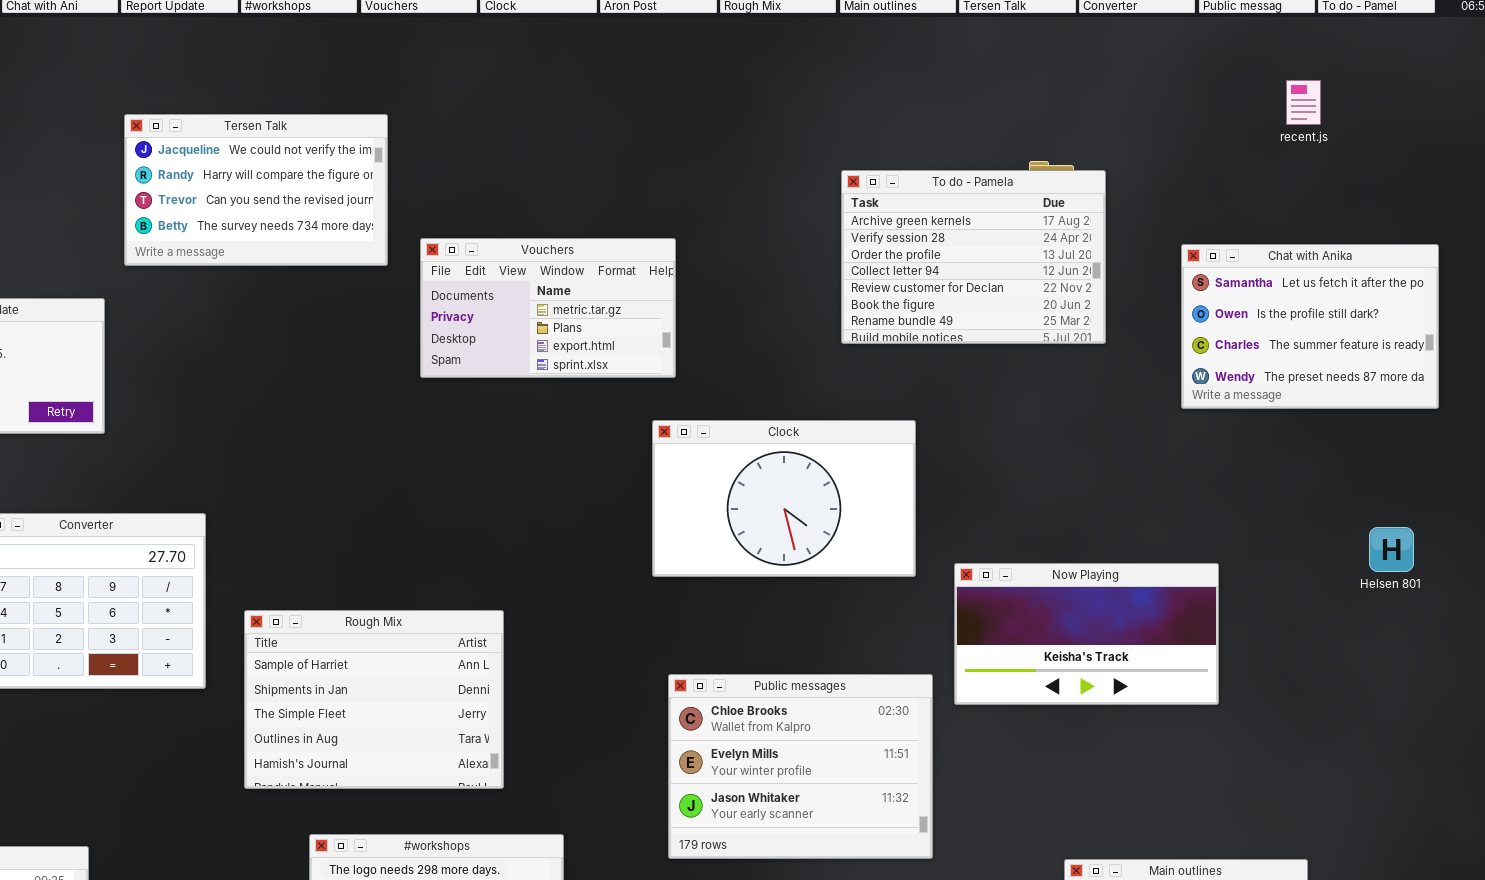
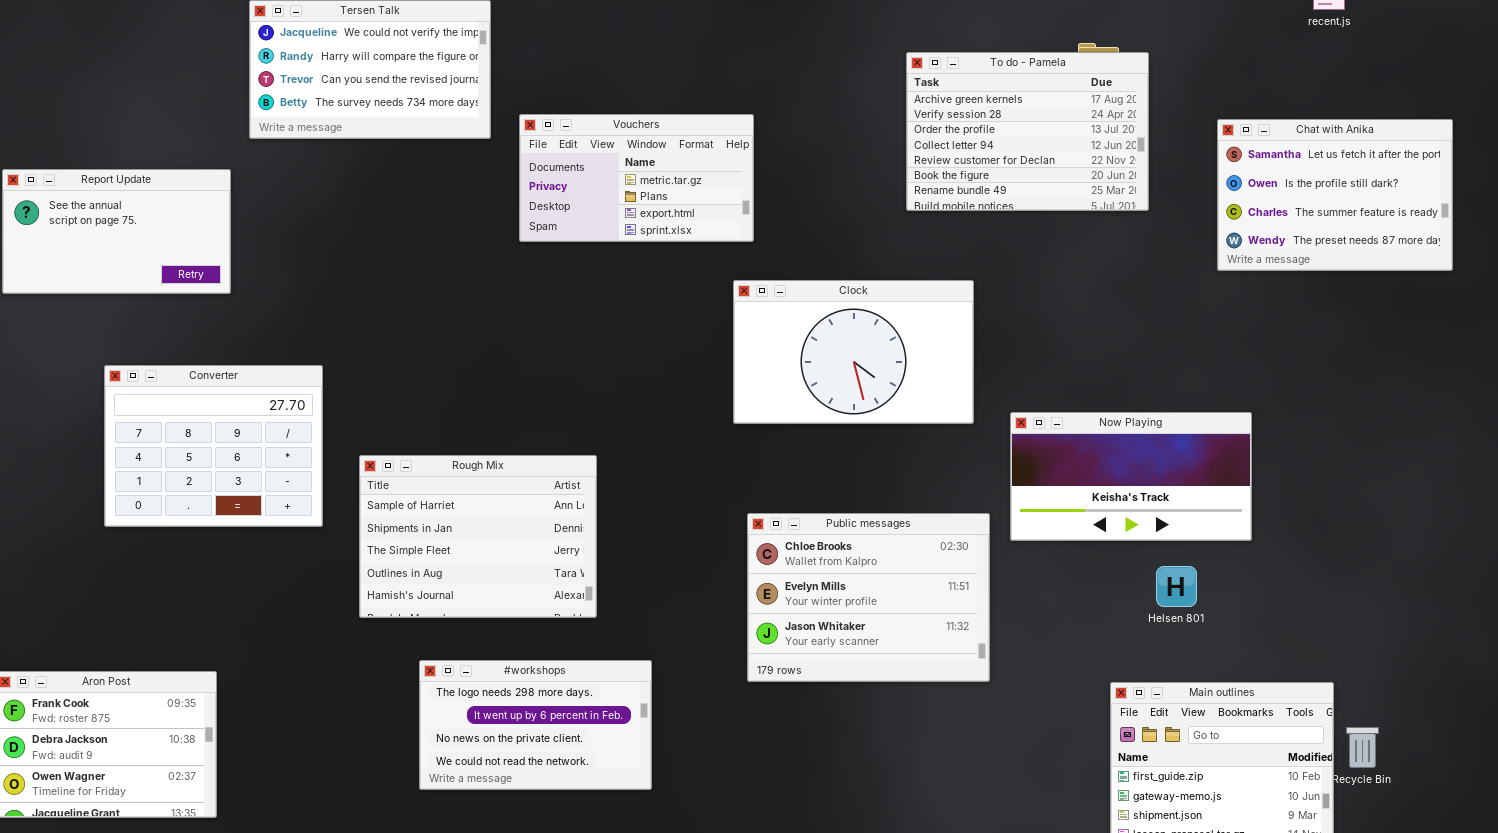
Helsen 801: [1369,527,1414,572] -> [1156,566,1197,607], moved

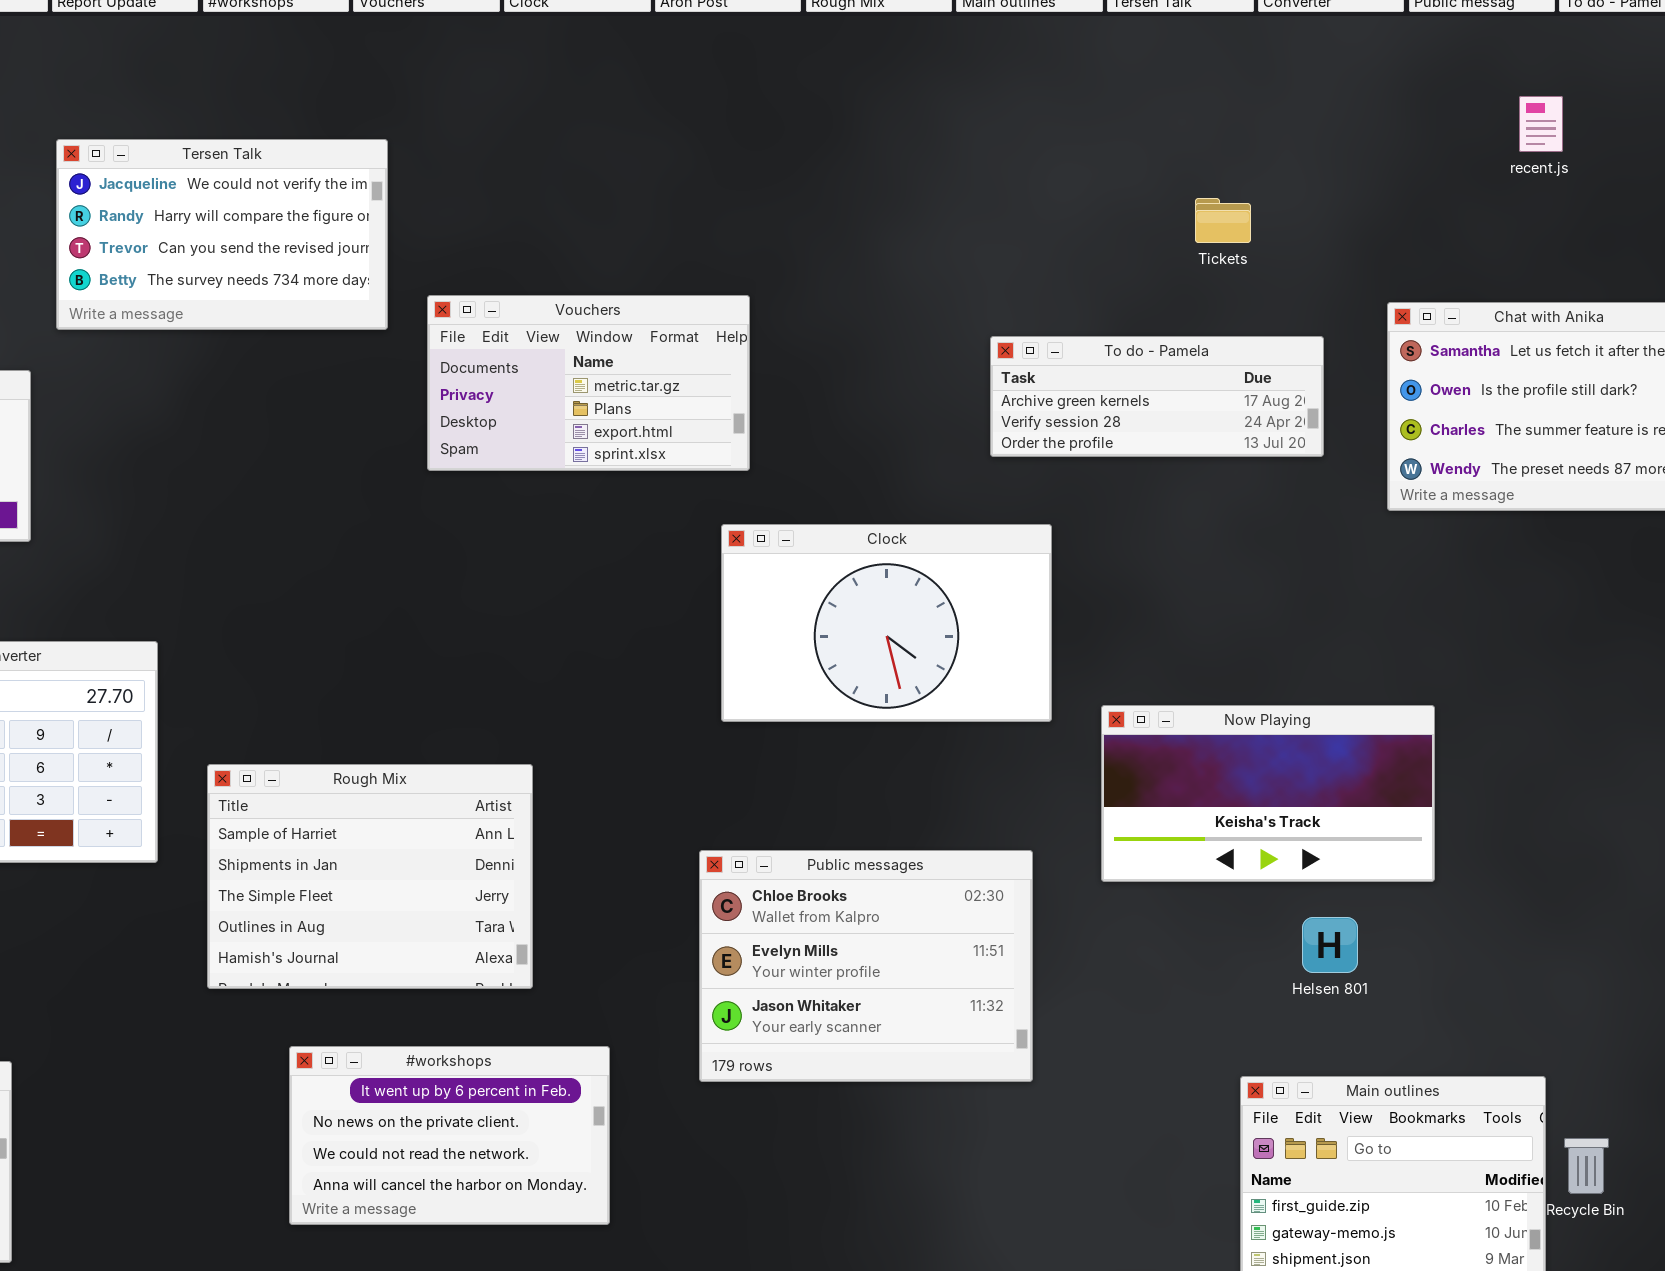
To do - Pamela: [906,52,1149,211] -> [990,336,1324,457], moved, resized
Public messages: [747,513,990,682] -> [699,850,1033,1082], moved
#workshops: [419,660,652,790] -> [289,1046,610,1225], scrolled down 1 row

